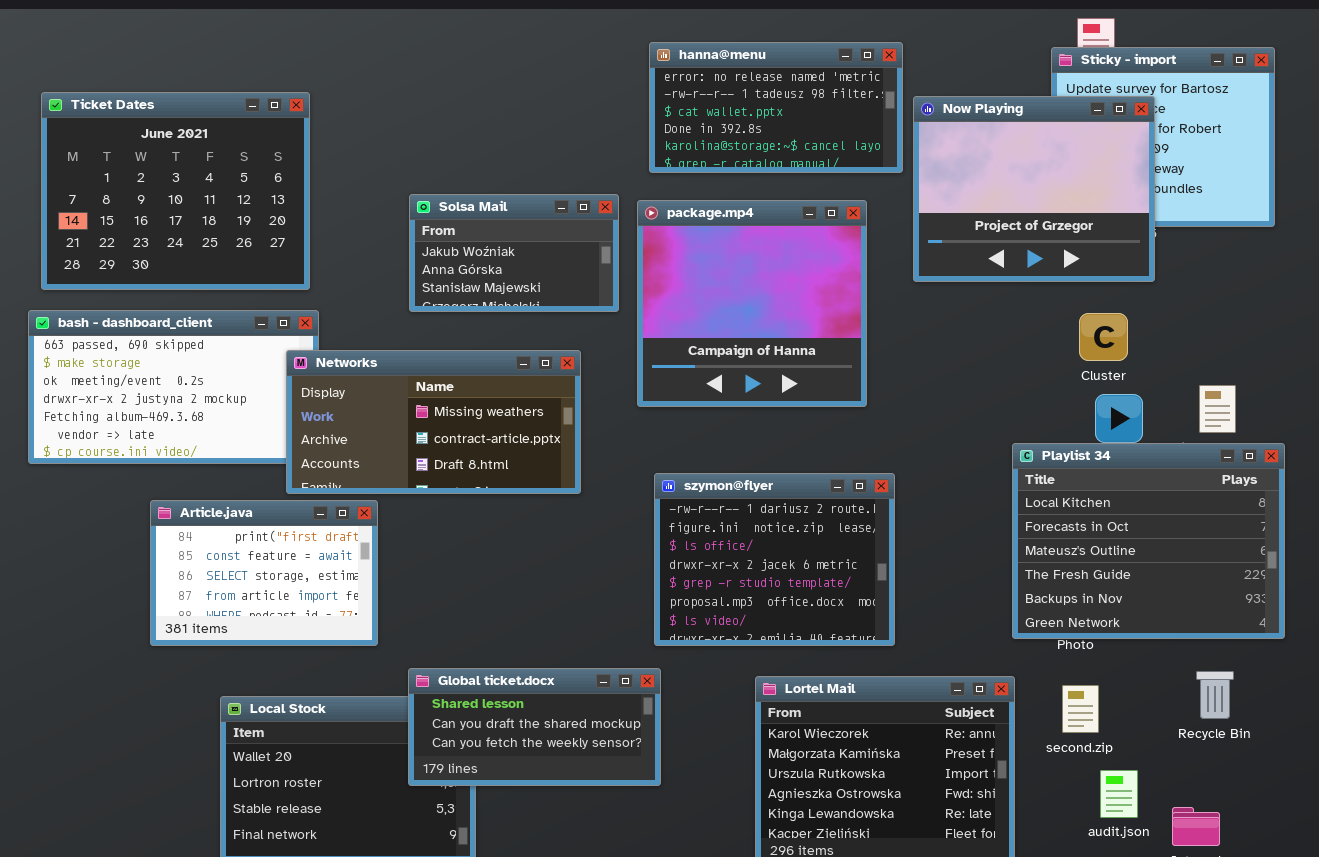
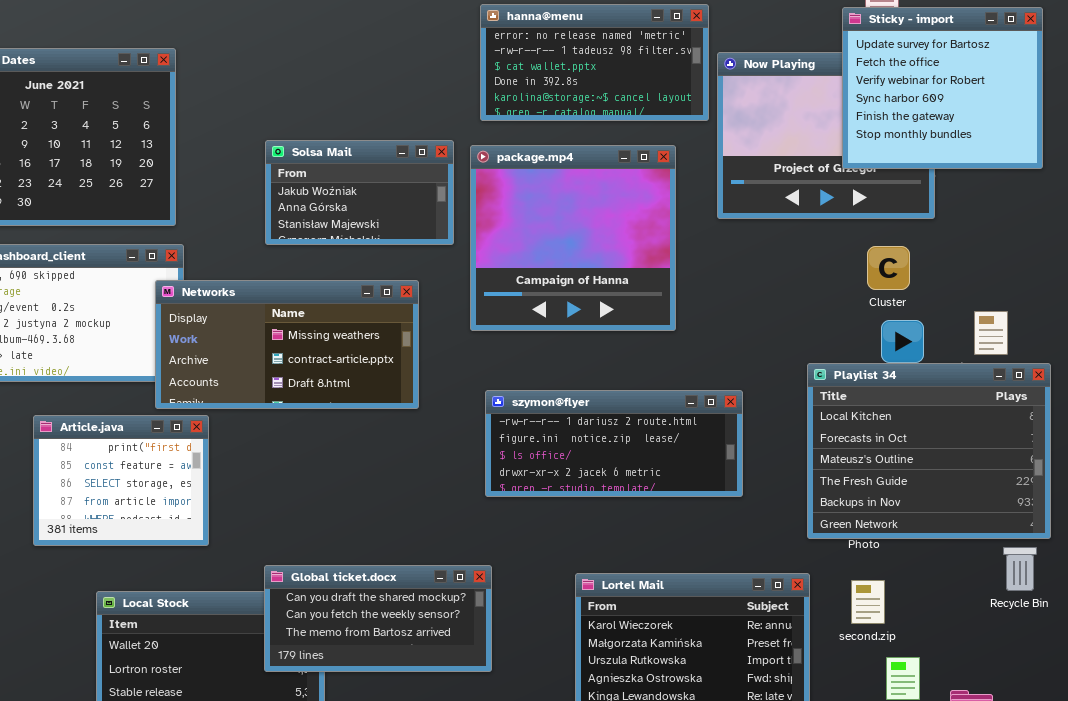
Sticky - import: [1051,47,1275,227] -> [842,7,1043,169], raised
szymon@flyer: [654,473,895,646] -> [485,390,743,497], resized
Article.java: [150,500,378,646] -> [33,415,209,546], resized
Global ticket.docx: [408,668,661,786] -> [264,565,492,672], scrolled down 1 row
Recycle Bin: [1196,671,1234,719] -> [1003,547,1037,591], moved

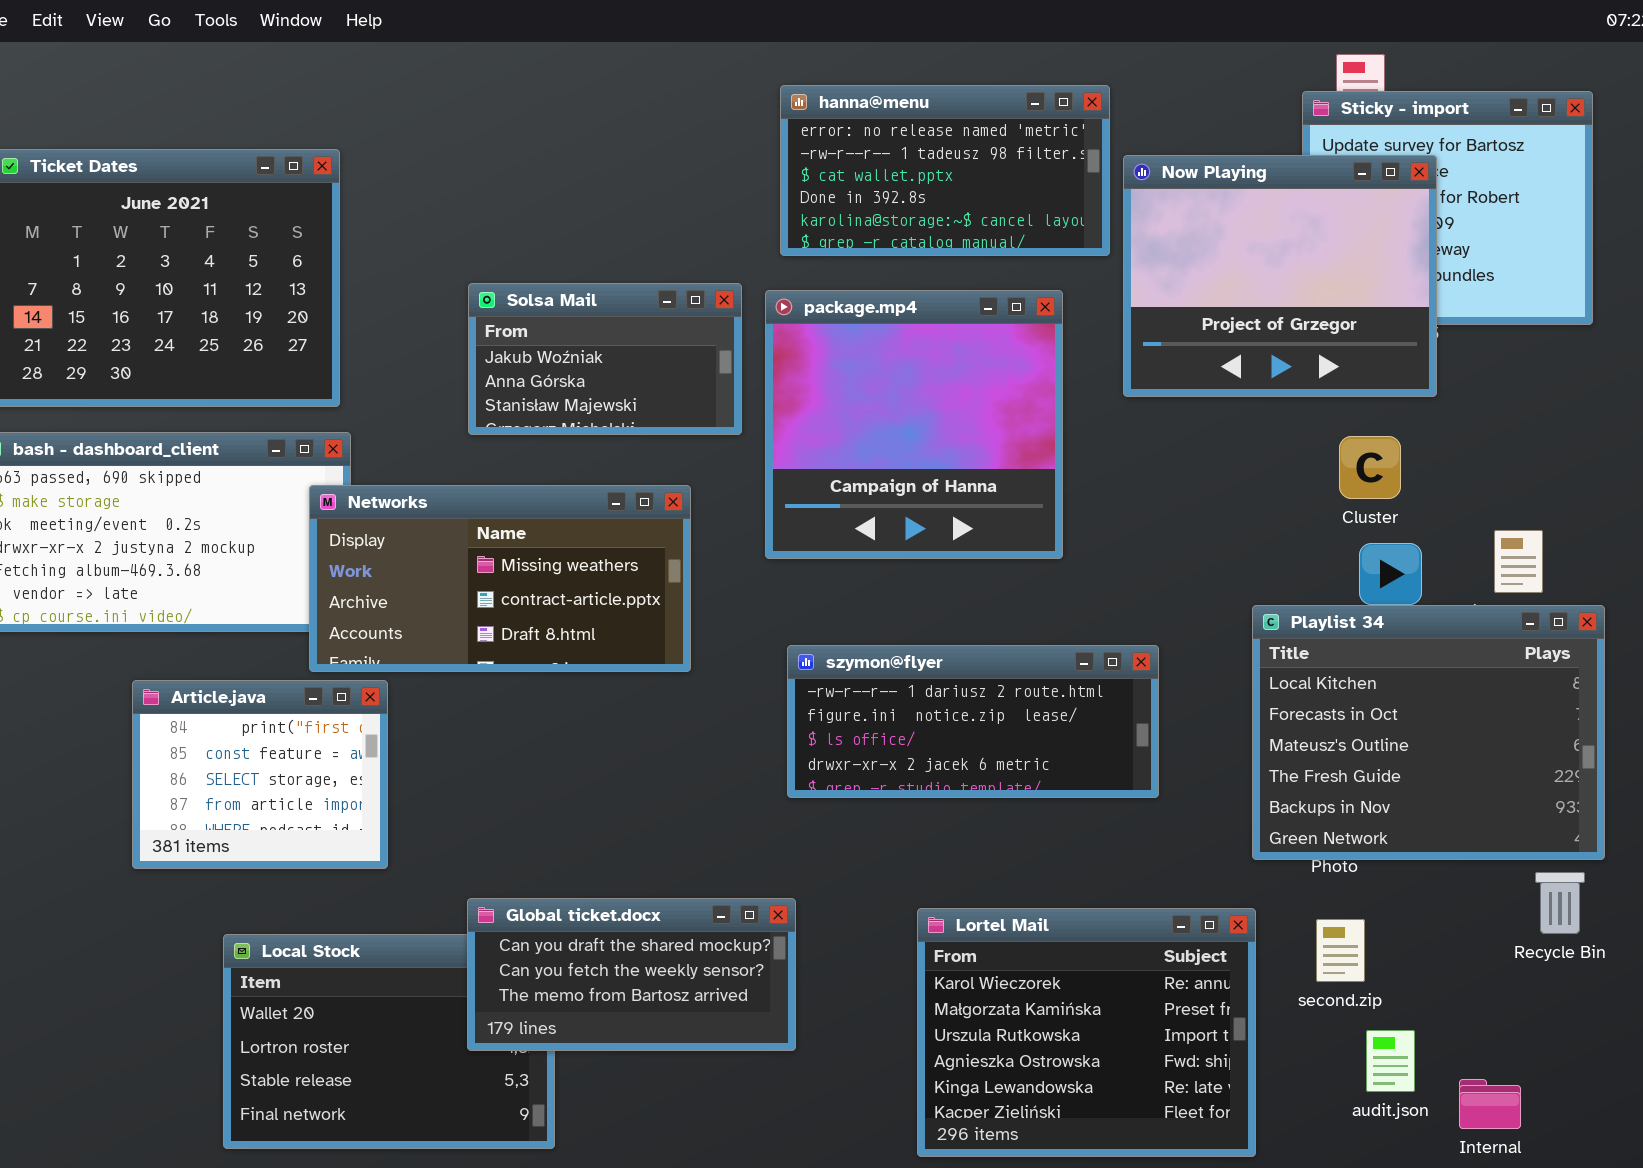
Now Playing: [717,52,935,219] -> [1123,155,1437,397], raised

